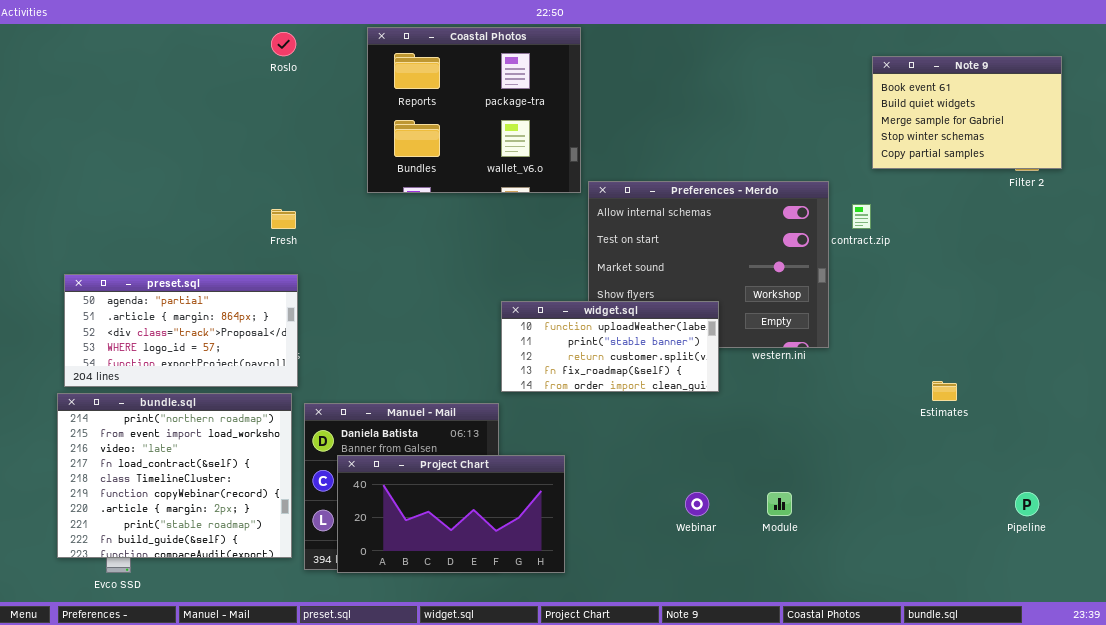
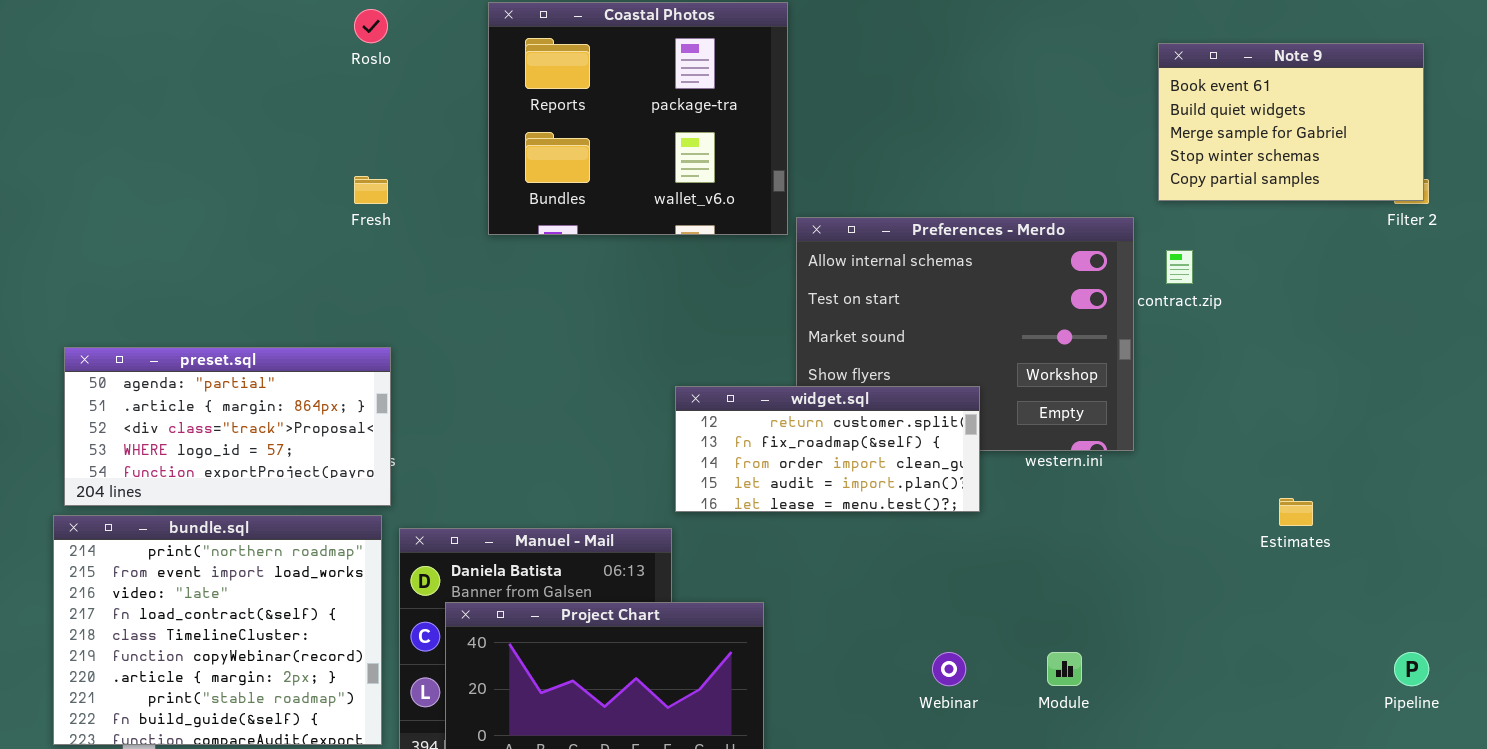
Note 9: [872,56,1062,169] -> [1158,43,1424,201], moved
Fresh: [271,209,296,229] -> [354,176,388,204], moved
widget.sql: [501,301,719,392] -> [675,386,980,512], scrolled down 2 rows

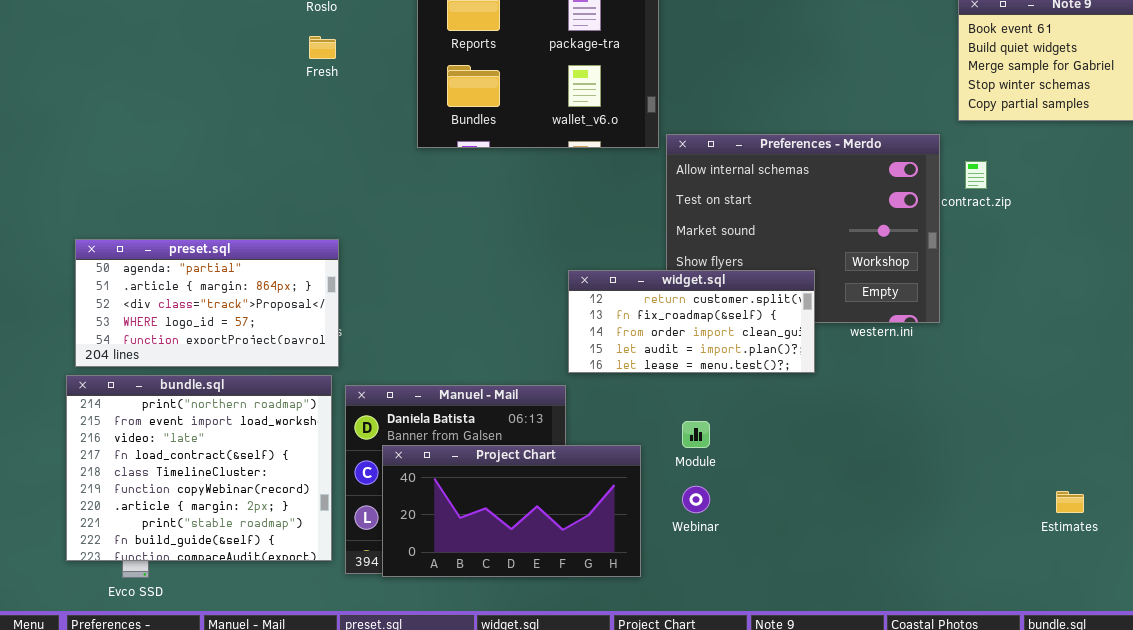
Fresh: [354,176,388,204] -> [309,36,336,59], moved
Estimates: [1279,498,1313,526] -> [1056,491,1084,513], moved
Webinar: [932,652,966,686] -> [682,486,710,513], moved
Module: [1047,652,1082,686] -> [682,421,710,448], moved

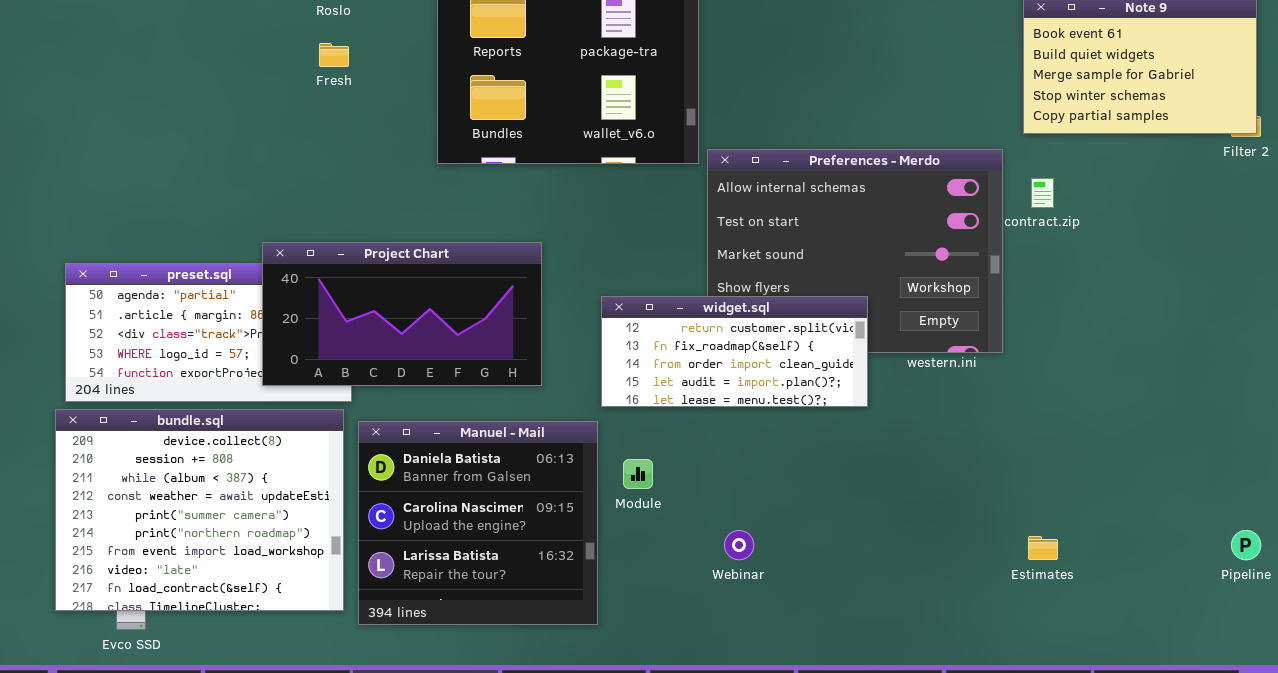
bundle.sql: [66,375,332,561] -> [55,409,344,611], scrolled up 5 rows
Module: [682,421,710,448] -> [623,459,653,489], moved
Project Chart: [382,445,641,577] -> [262,242,542,386], moved
Estimates: [1056,491,1084,513] -> [1028,536,1058,560], moved

